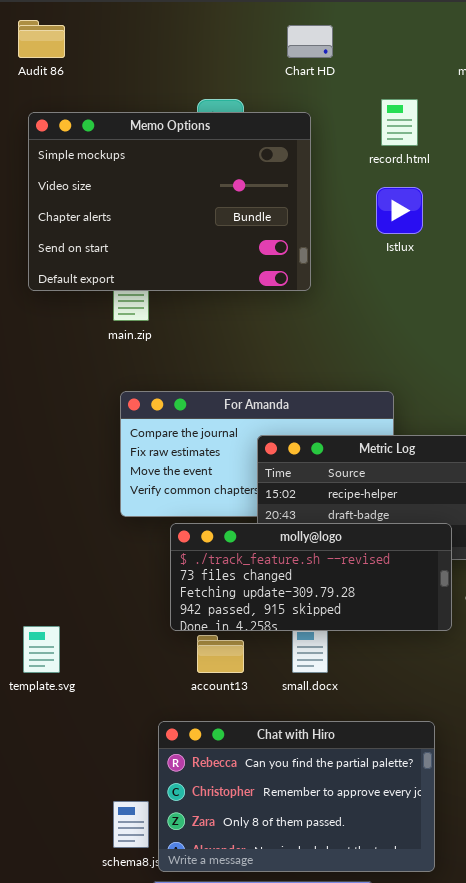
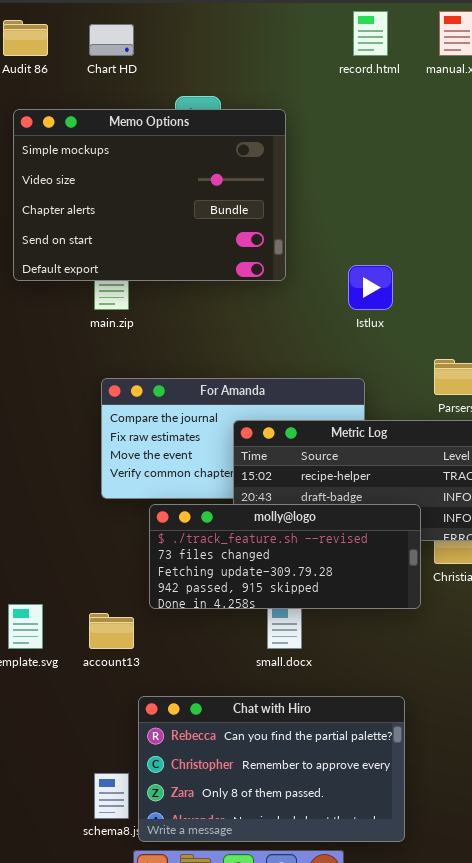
Chart HD: [287,25,333,58] -> [89,24,134,56], moved
record.html: [381,99,418,146] -> [353,11,388,56], moved
Istlux: [376,187,423,234] -> [348,265,393,310], moved
account13: [197,635,244,673] -> [89,613,134,649], moved

